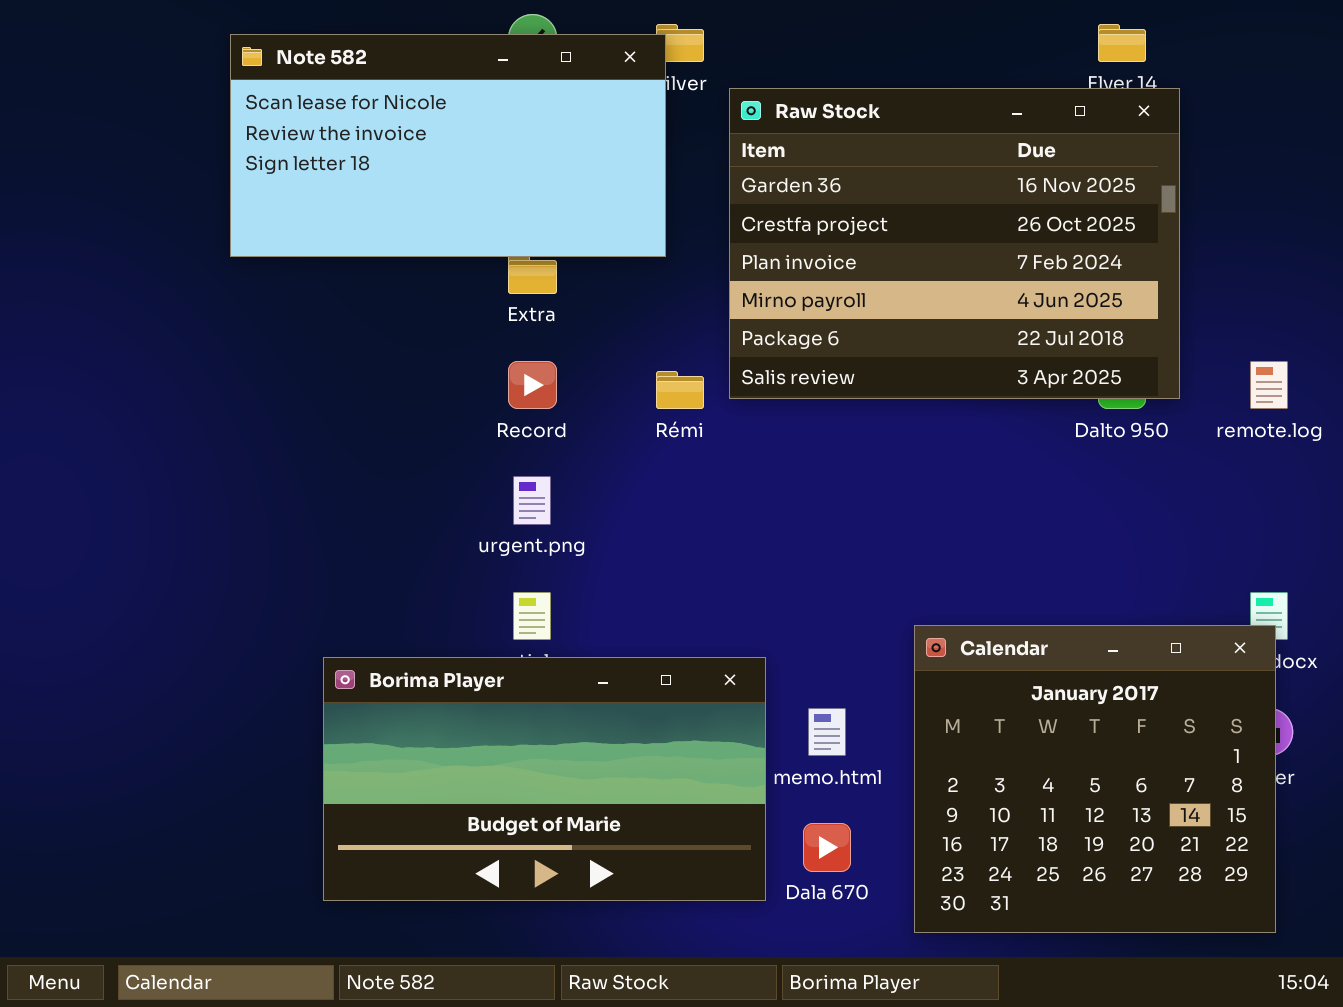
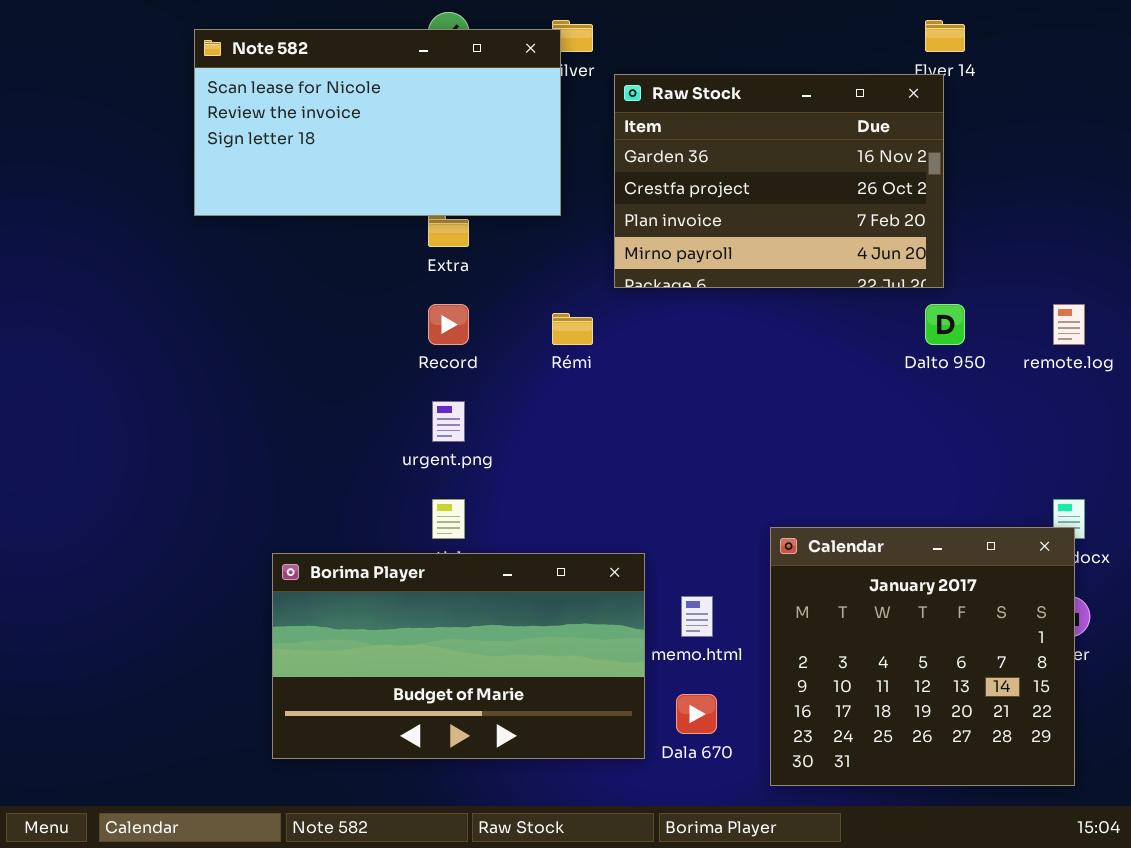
Raw Stock: [729,88,1180,399] -> [614,74,944,288], resized

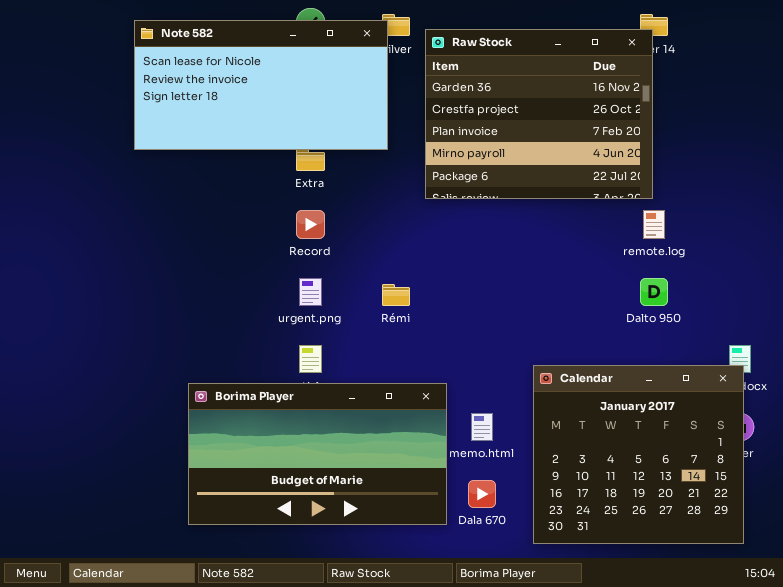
Raw Stock: [614,74,944,288] -> [425,29,653,199], resized
Dalto 950: [925,304,965,345] -> [640,278,668,306], moved
remote.log: [1053,304,1085,345] -> [643,210,665,239], moved
Rémi: [552,313,593,345] -> [382,284,410,306], moved

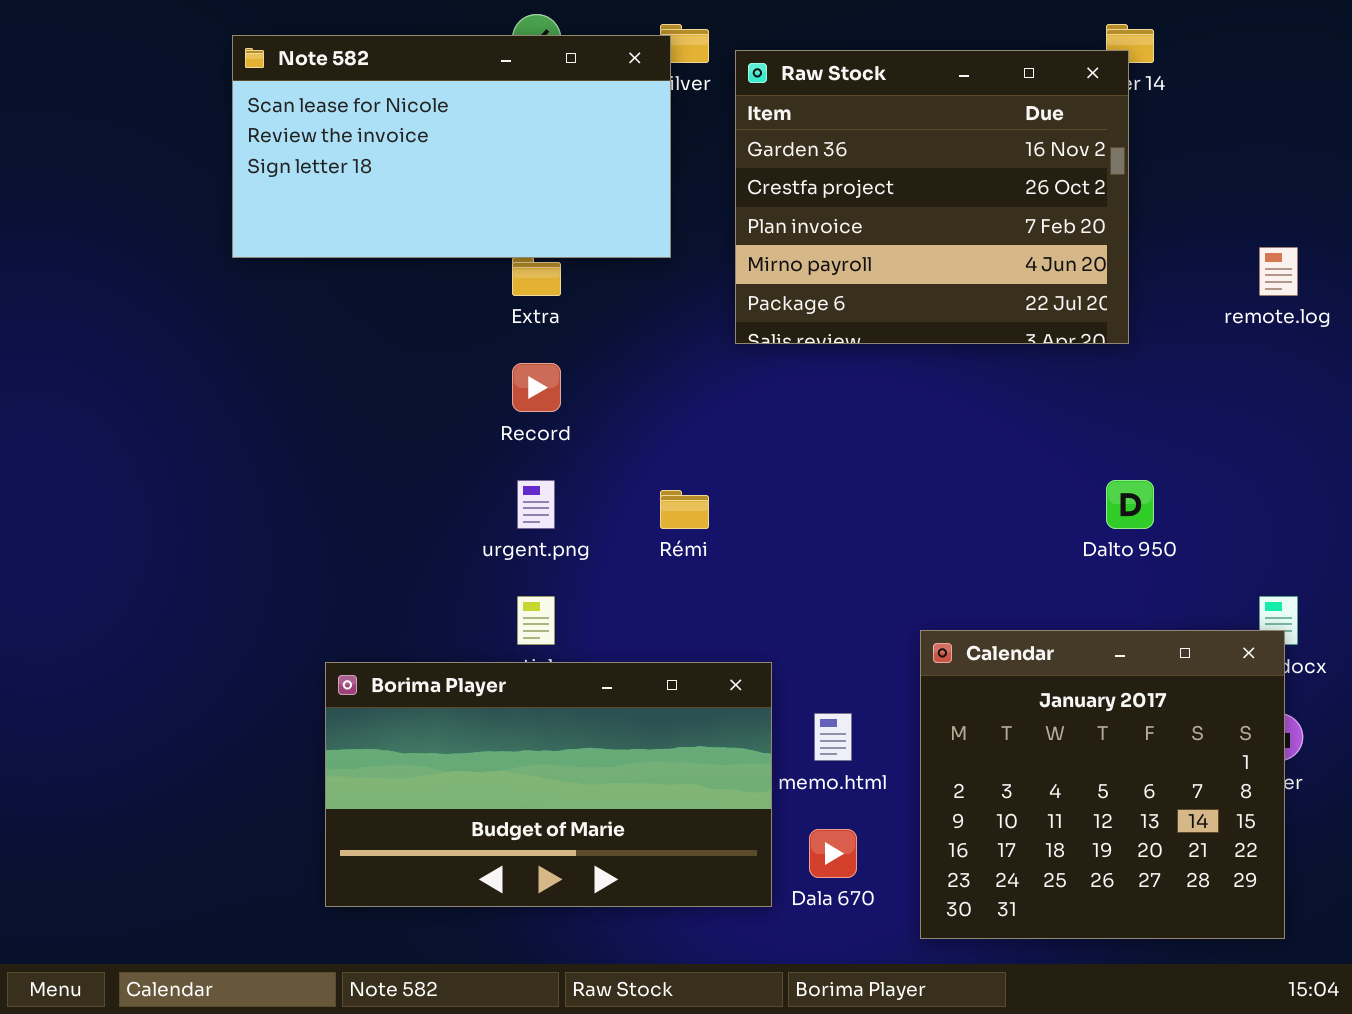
remote.log: [643,210,665,239] -> [1259,247,1298,296], moved

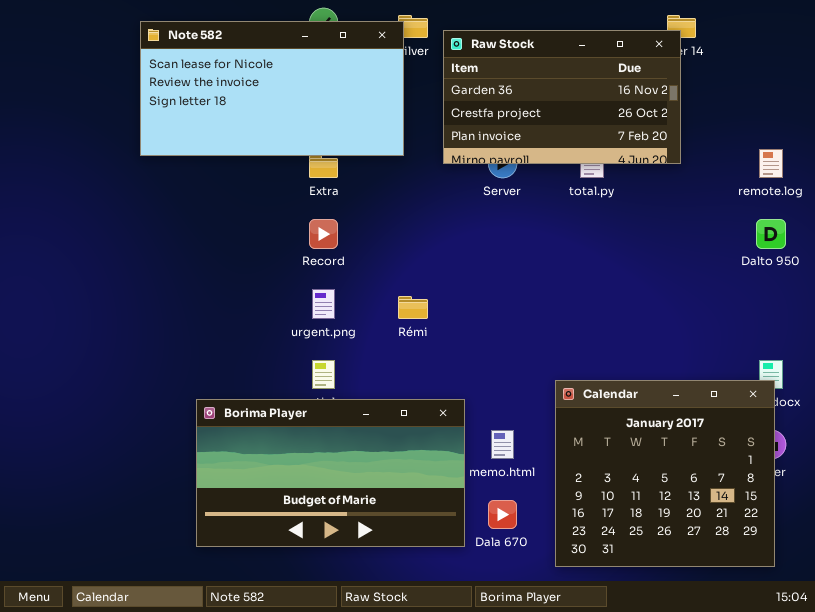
Raw Stock: [735,50,1129,344] -> [443,30,681,164], resized
Dalto 950: [1106,480,1154,529] -> [756,219,786,249], moved

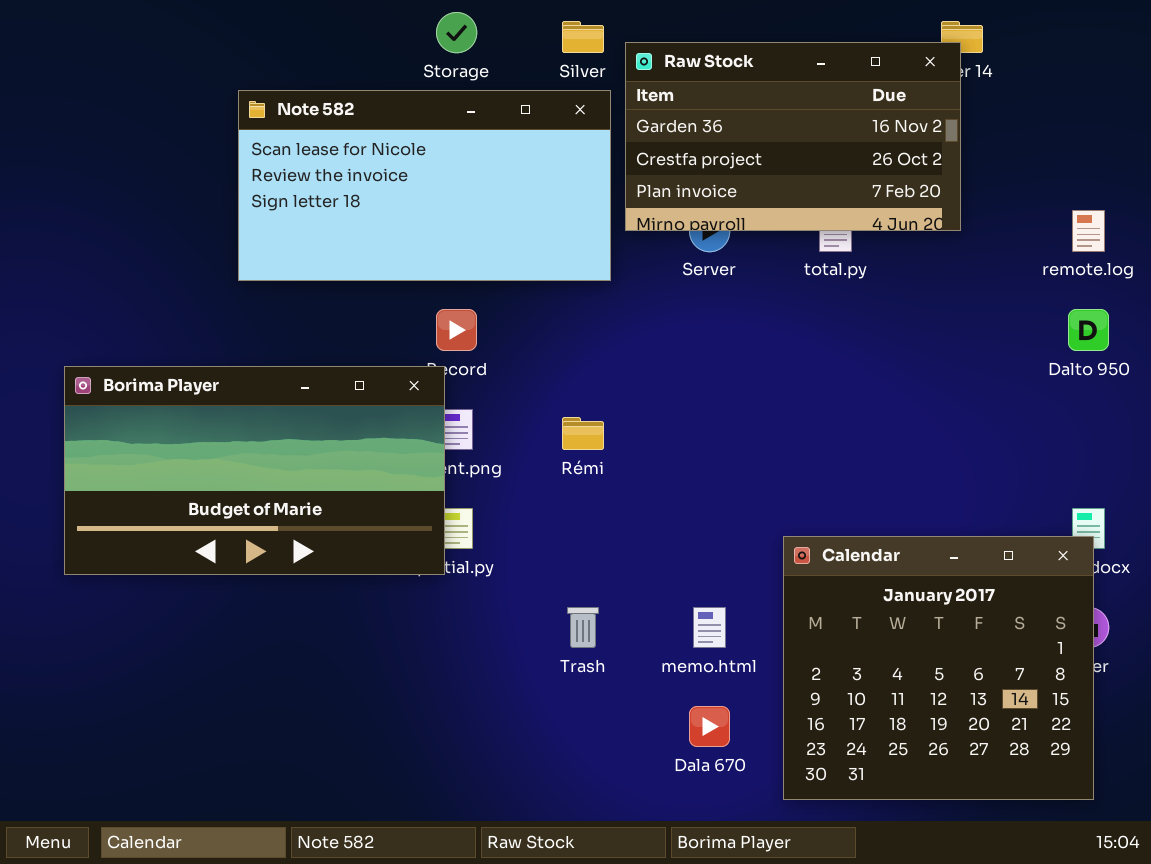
Note 582: [140,21,404,156] -> [238,90,611,281], moved
Borima Player: [196,399,465,547] -> [64,366,445,575], moved

